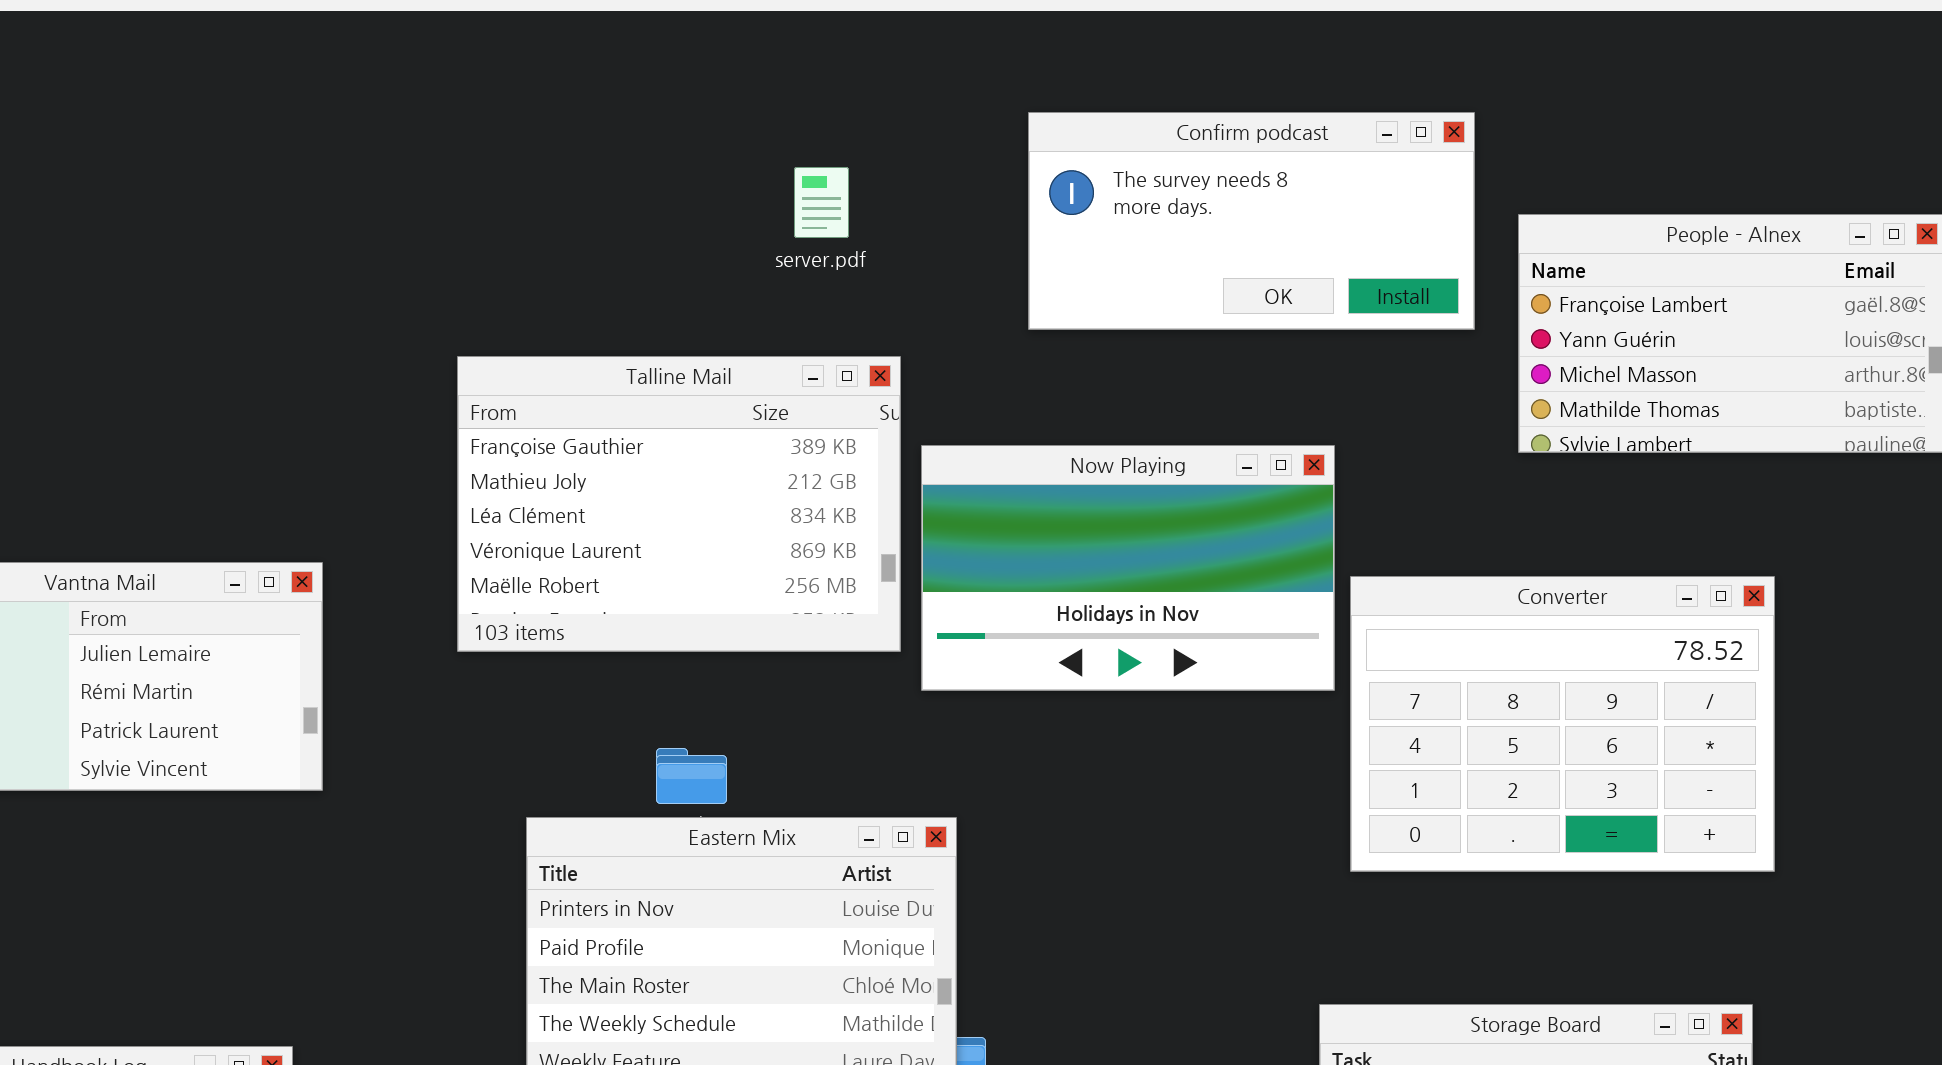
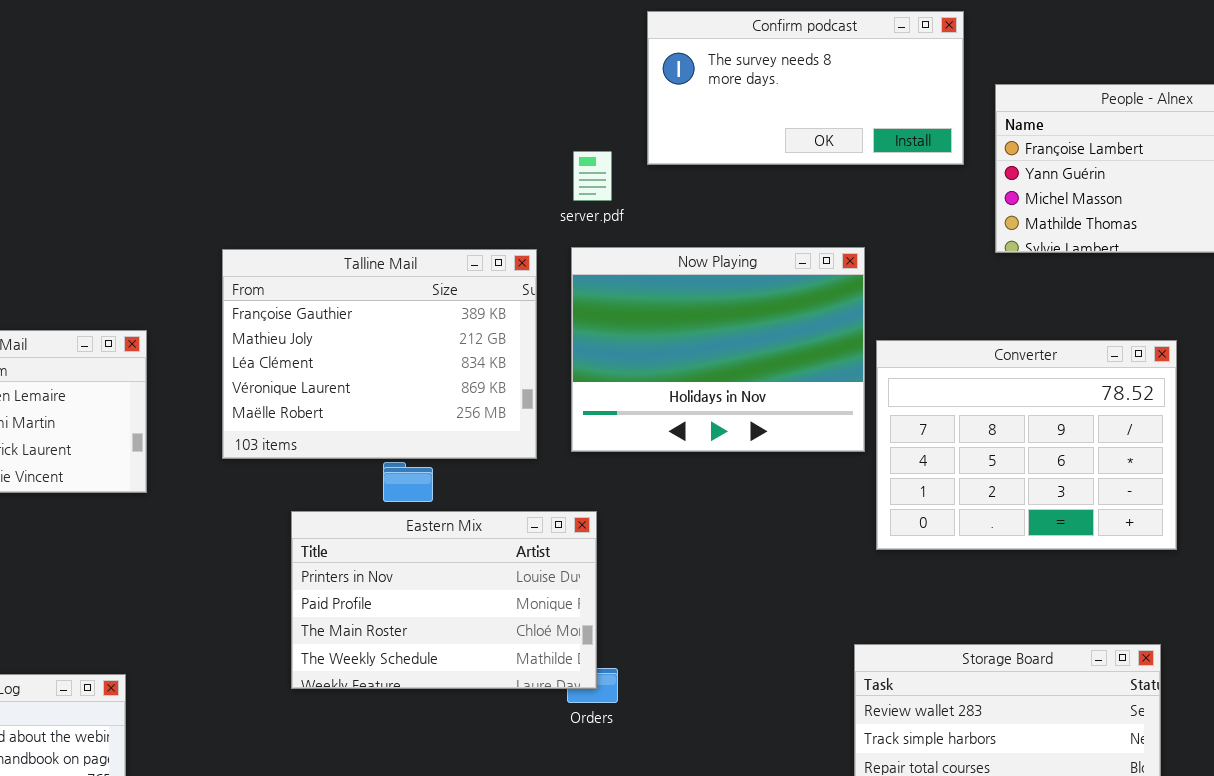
server.pdf: [794,167,849,238] -> [573,151,612,201], moved
Talline Mail: [457,356,901,652] -> [222,249,537,459], moved
Now Playing: [921,445,1335,691] -> [571,247,865,452], resized

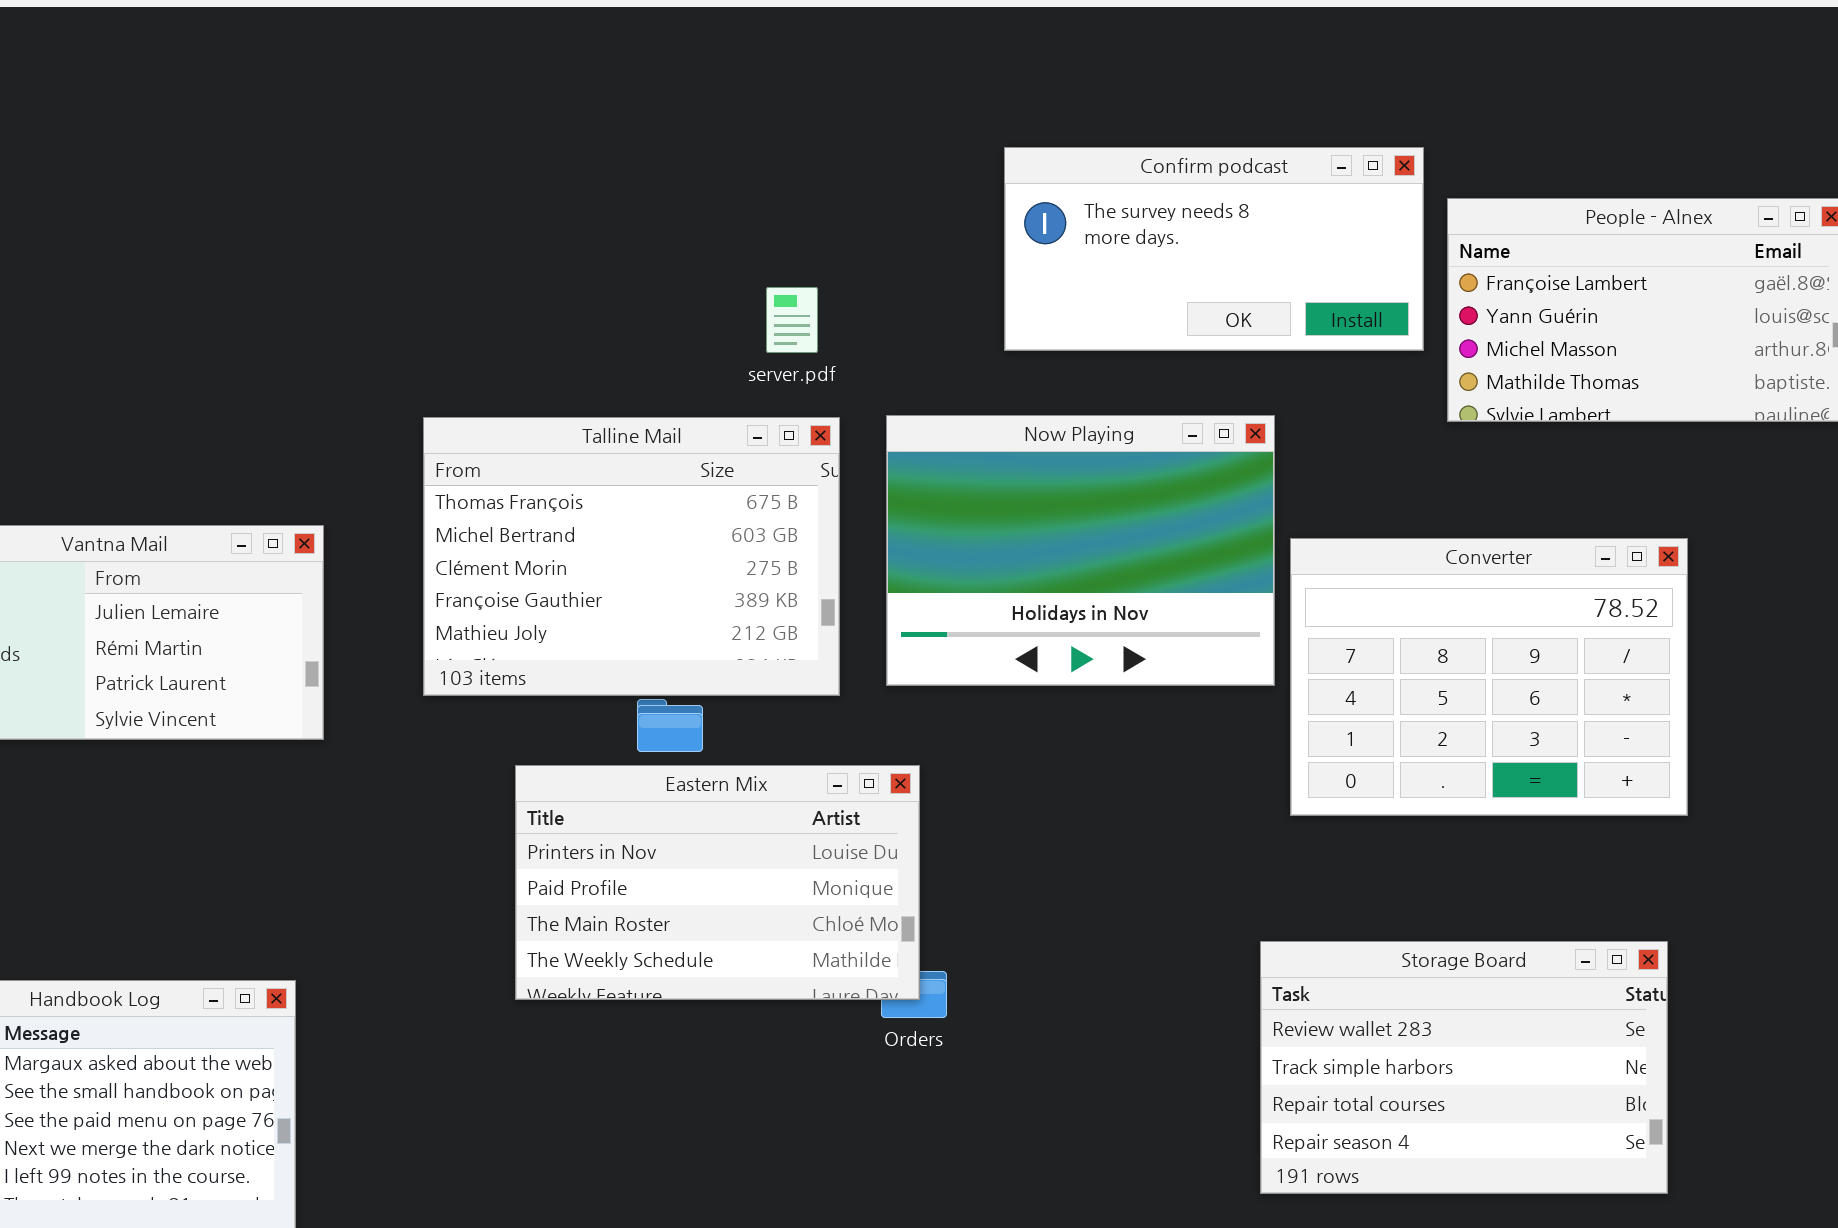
Confirm podcast: [647,11,964,165] -> [1004,147,1424,351], moved
server.pdf: [573,151,612,201] -> [766,287,818,353], moved
Talline Mail: [222,249,537,459] -> [423,417,840,696], scrolled up 3 rows

